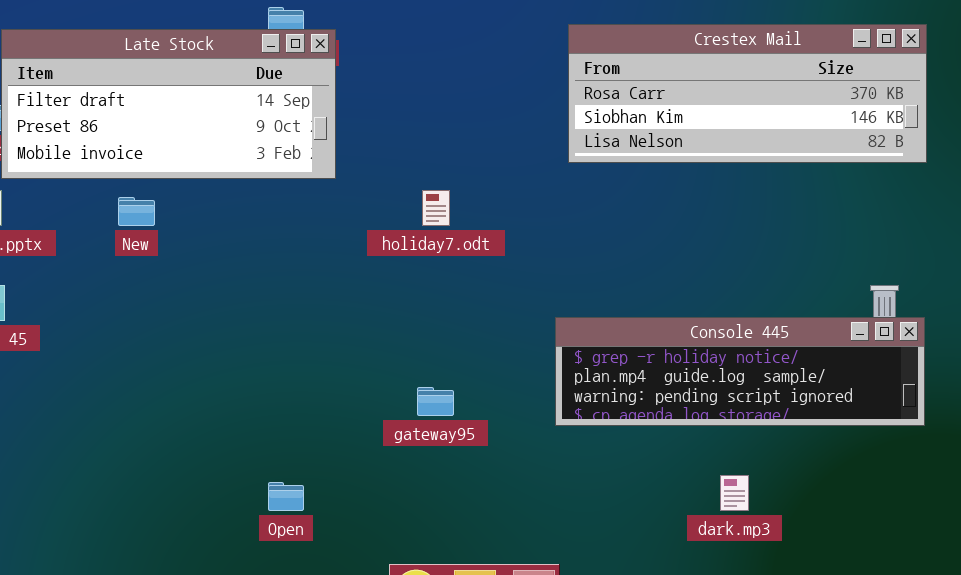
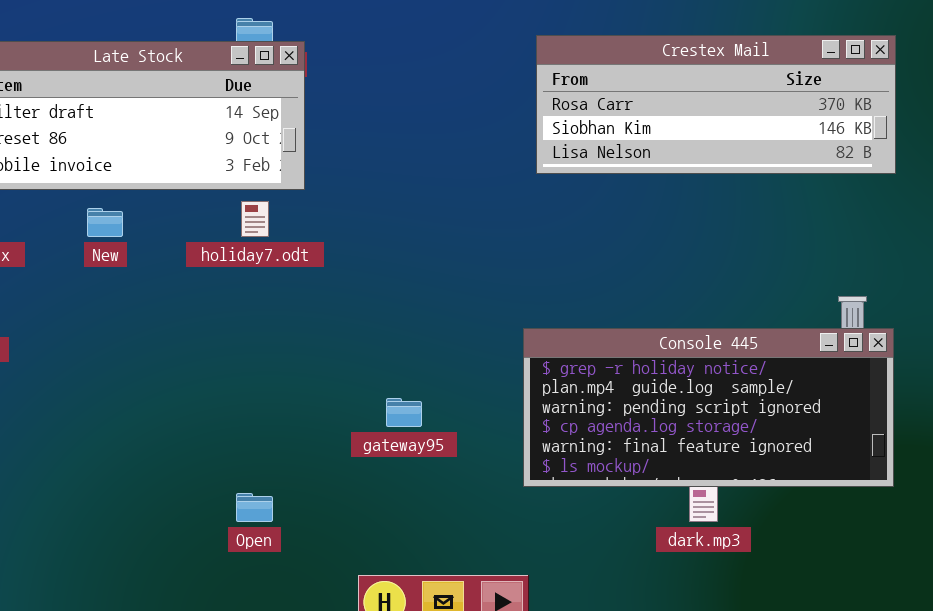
holiday7.odt: [422,190,450,226] -> [241,201,269,237], moved
Console 445: [555,317,925,426] -> [523,328,894,487], resized

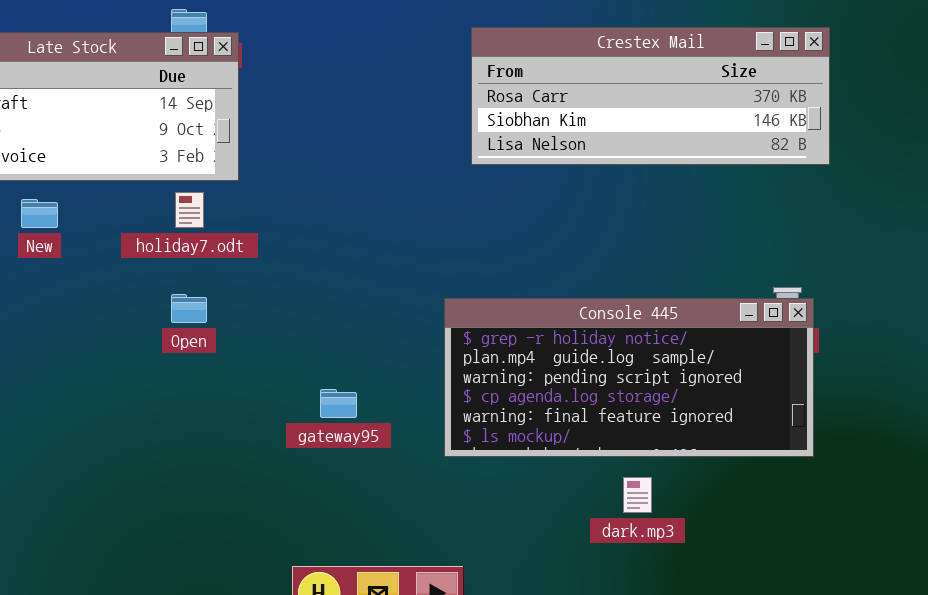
Console 445: [523,328,894,487] -> [444,298,814,457], moved
Open: [236,493,273,522] -> [171,294,207,323], moved

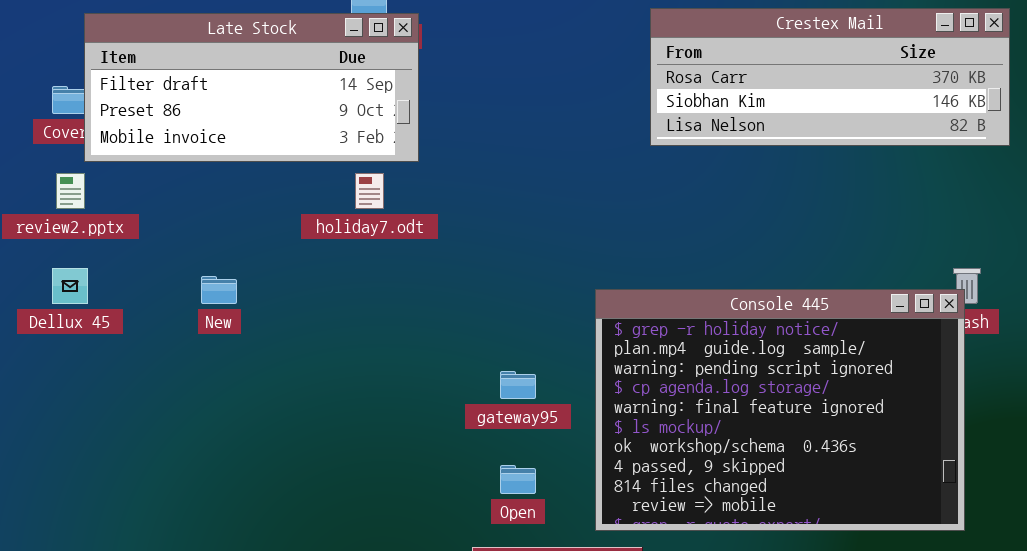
New: [21,199,58,228] -> [201,276,237,304], moved
Open: [171,294,207,323] -> [500,465,536,494], moved
Console 445: [444,298,814,457] -> [595,289,965,531], moved, resized

